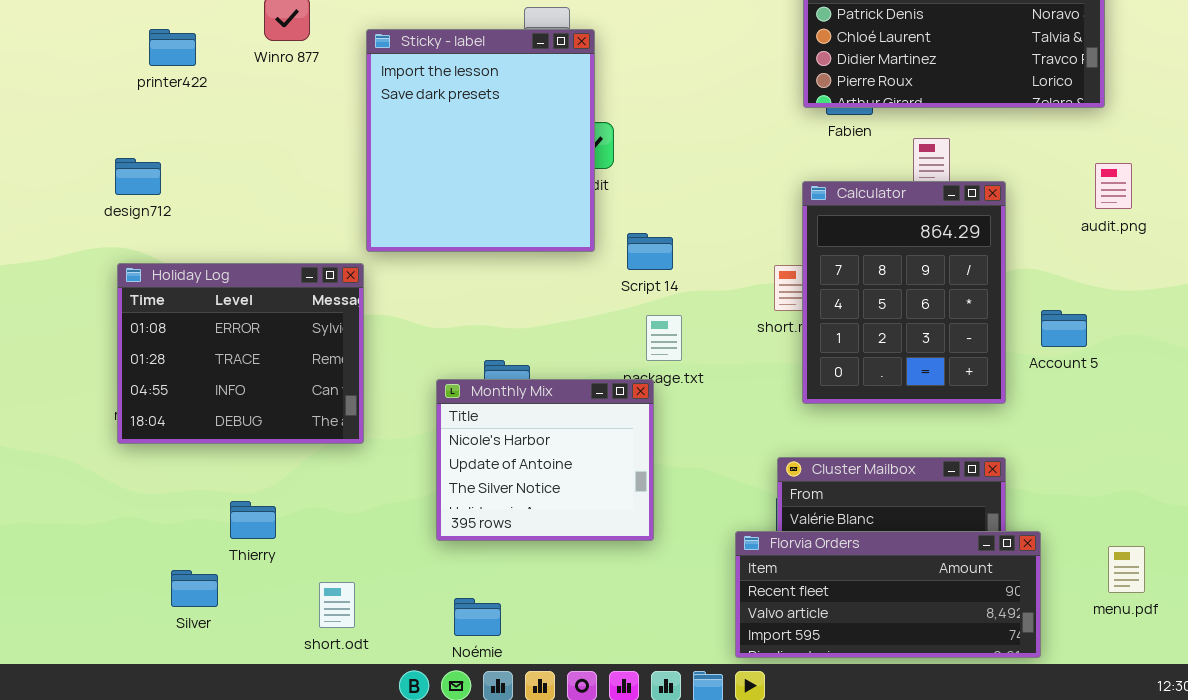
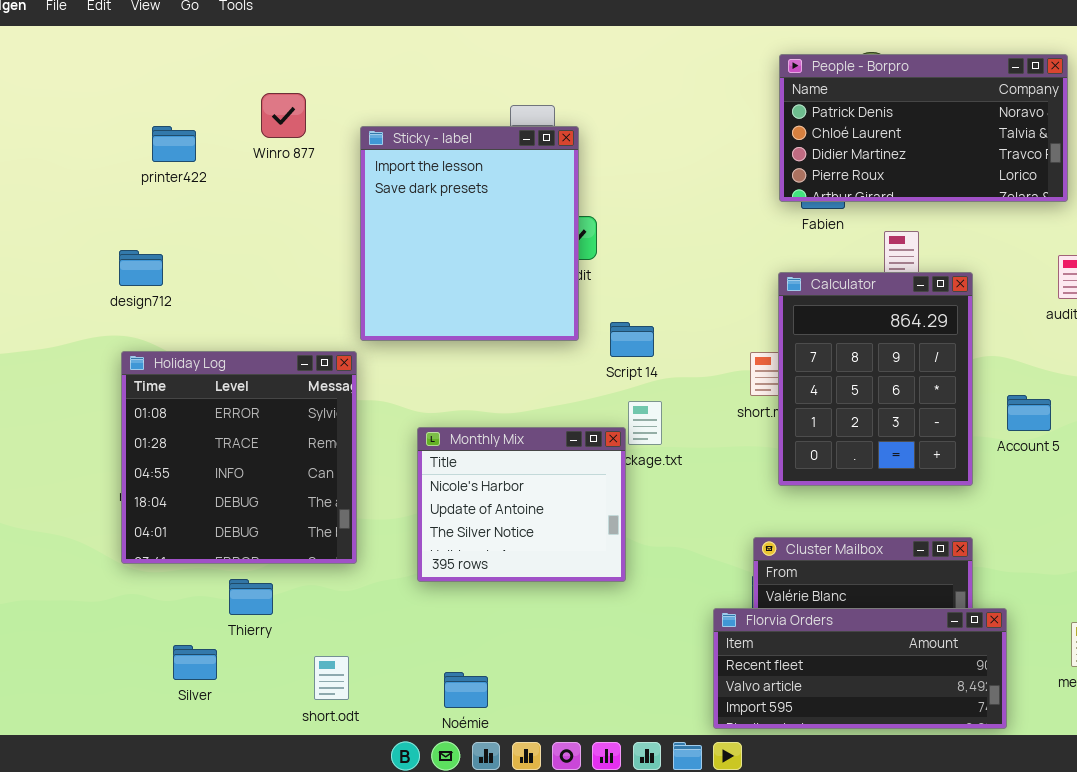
Holiday Log: [117,263,364,444] -> [121,351,357,564], resized
Monthly Mix: [436,379,654,541] -> [417,427,626,582], moved

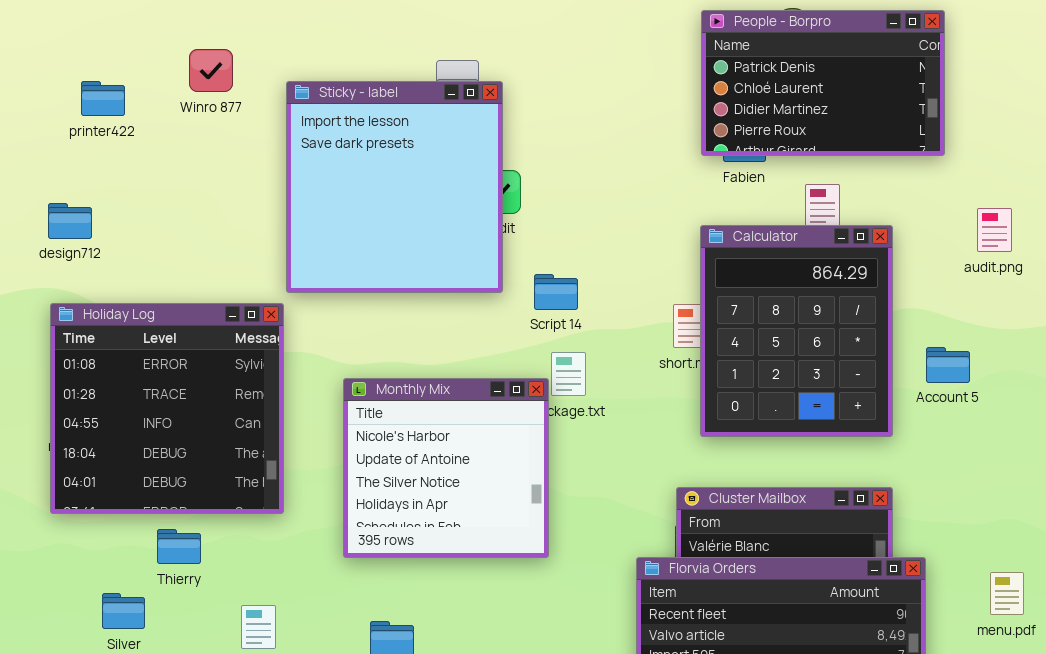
People - Borpro: [779,54,1068,202] -> [701,10,945,156], resized
Monthly Mix: [417,427,626,582] -> [343,378,549,558], resized

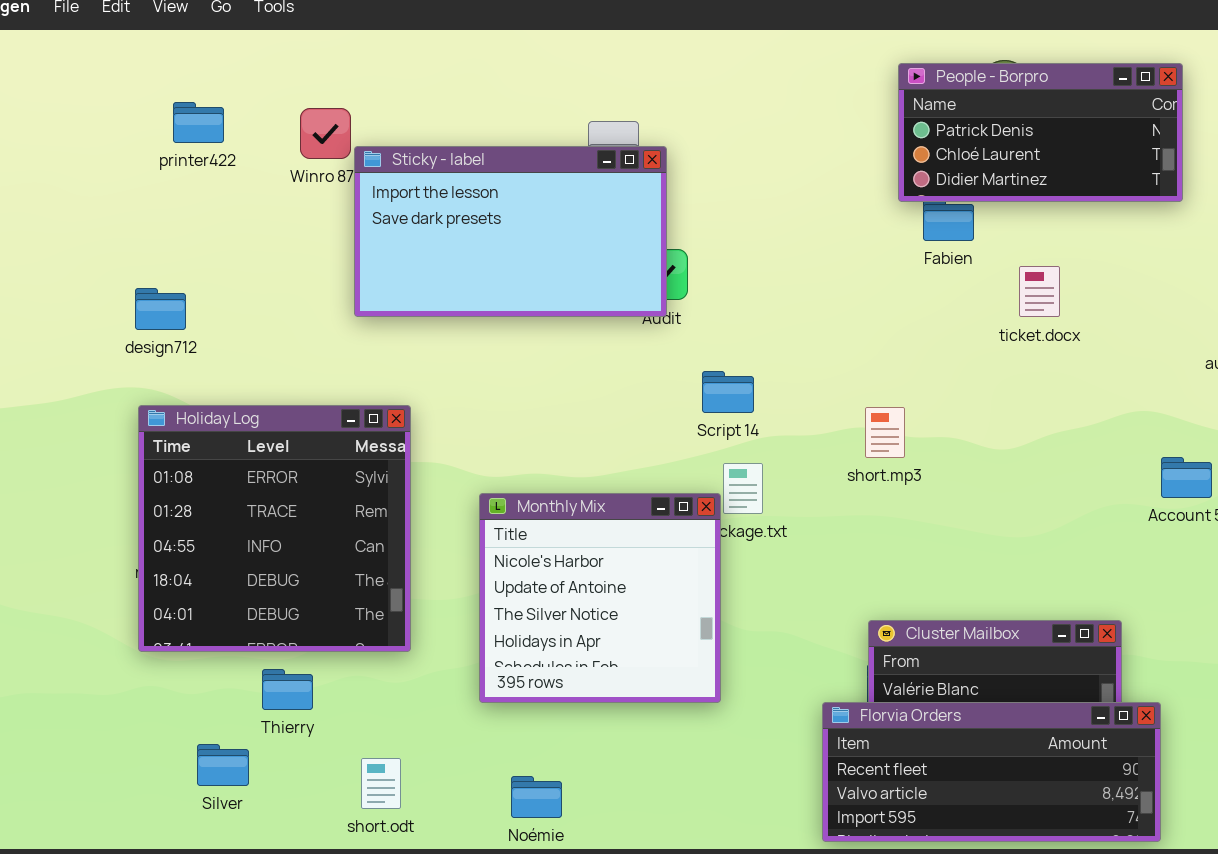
People - Borpro: [701,10,945,156] -> [898,63,1183,202], resized
printer422: [81,81,125,116] -> [173,102,224,143], moved
Sticky - label: [286,81,503,293] -> [354,146,667,317], resized
Calculator: [700,225,893,437] -> none, closed

